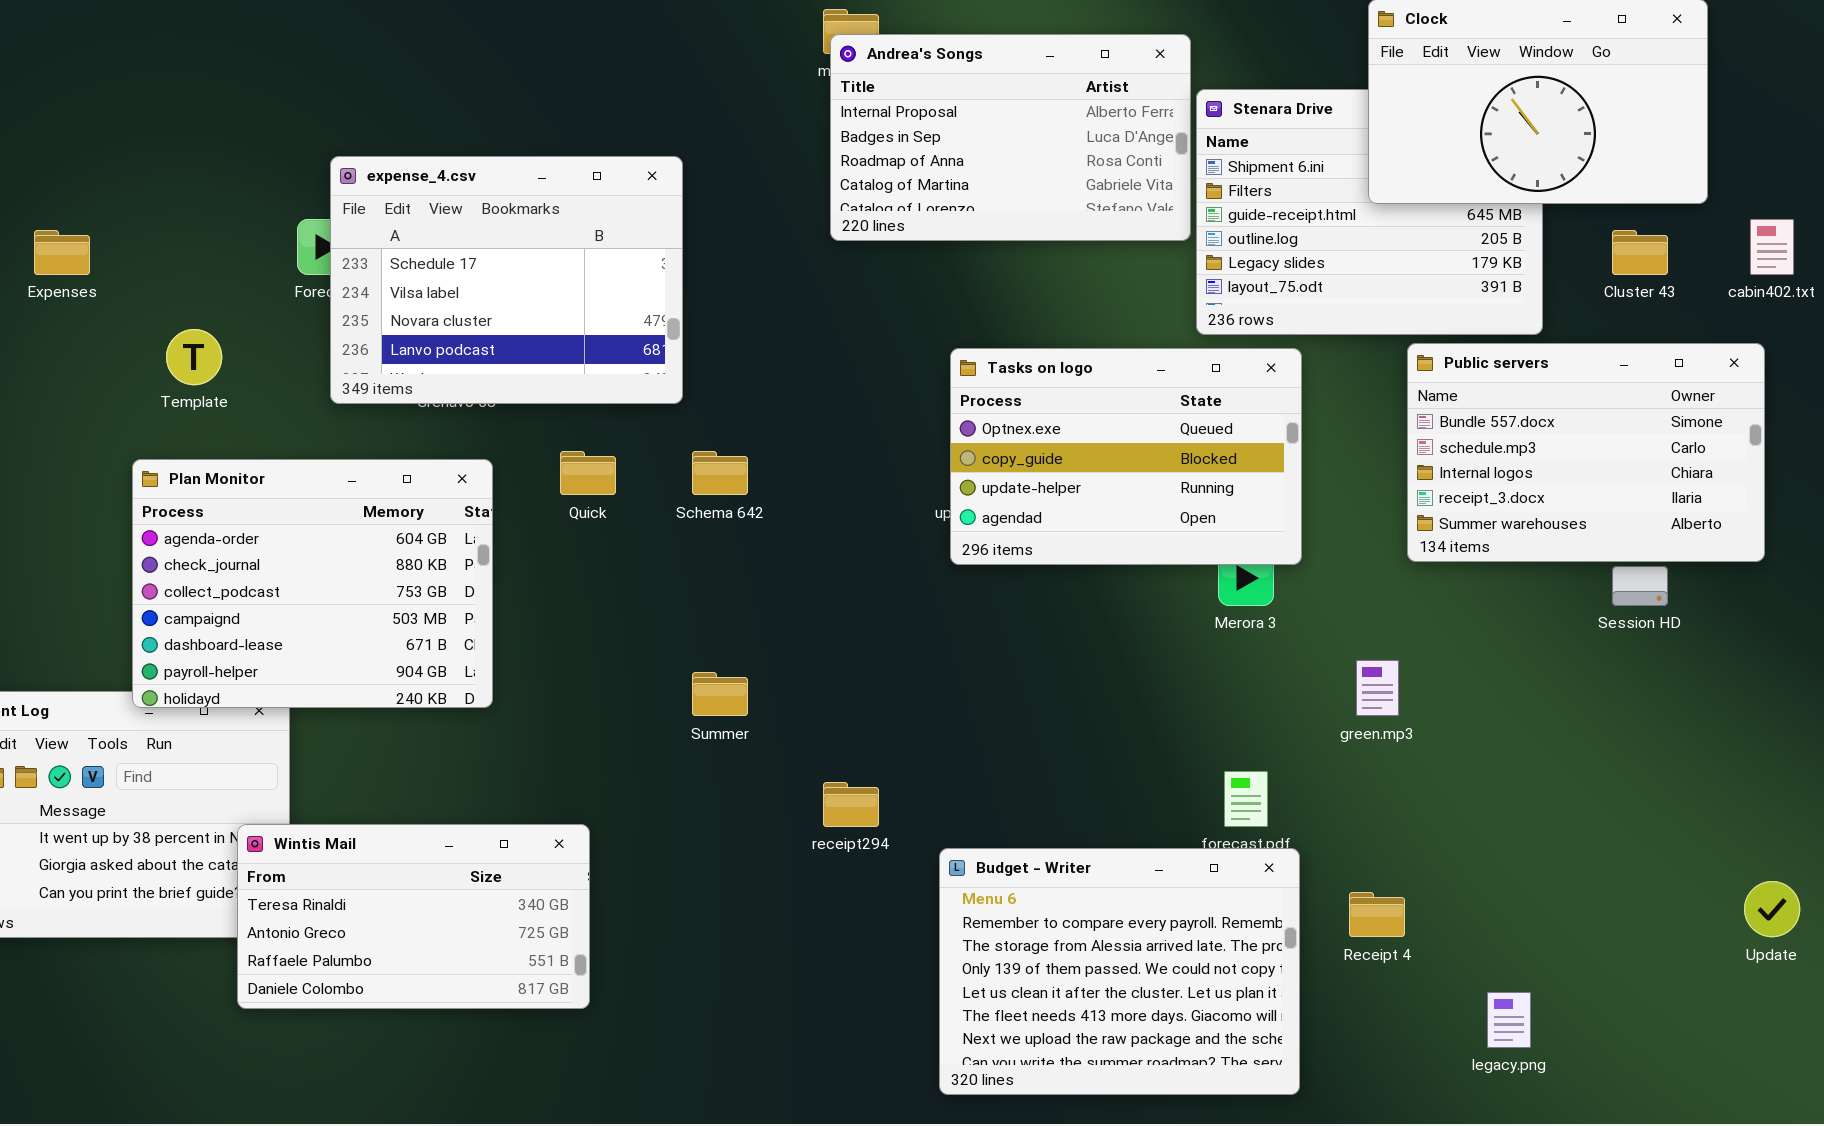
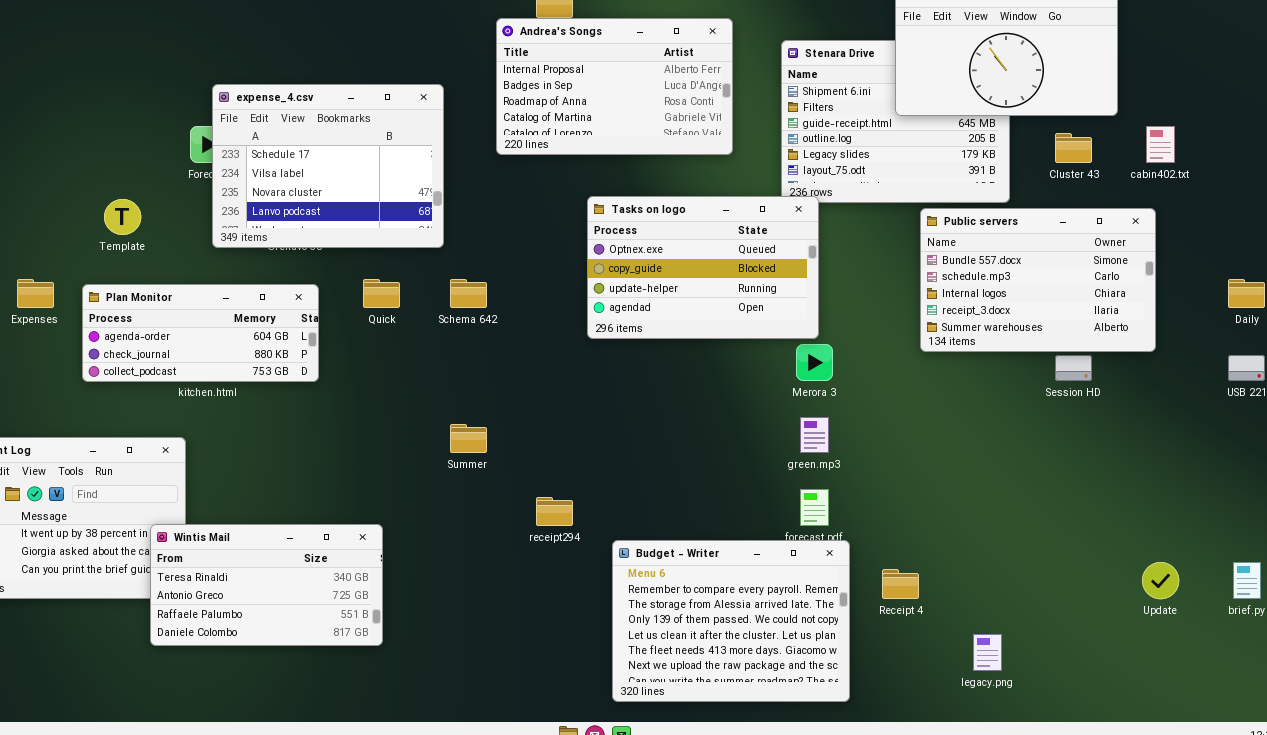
Andrea's Songs: [830,34,1191,241] -> [496,18,733,155], moved
Expenses: [34,230,90,275] -> [17,279,54,308], moved
Tasks on logo: [950,348,1302,565] -> [587,196,819,339], moved
Plan Monitor: [132,459,493,708] -> [82,284,319,382], resized
green.mp3: [1356,660,1399,716] -> [800,417,829,453], moved

